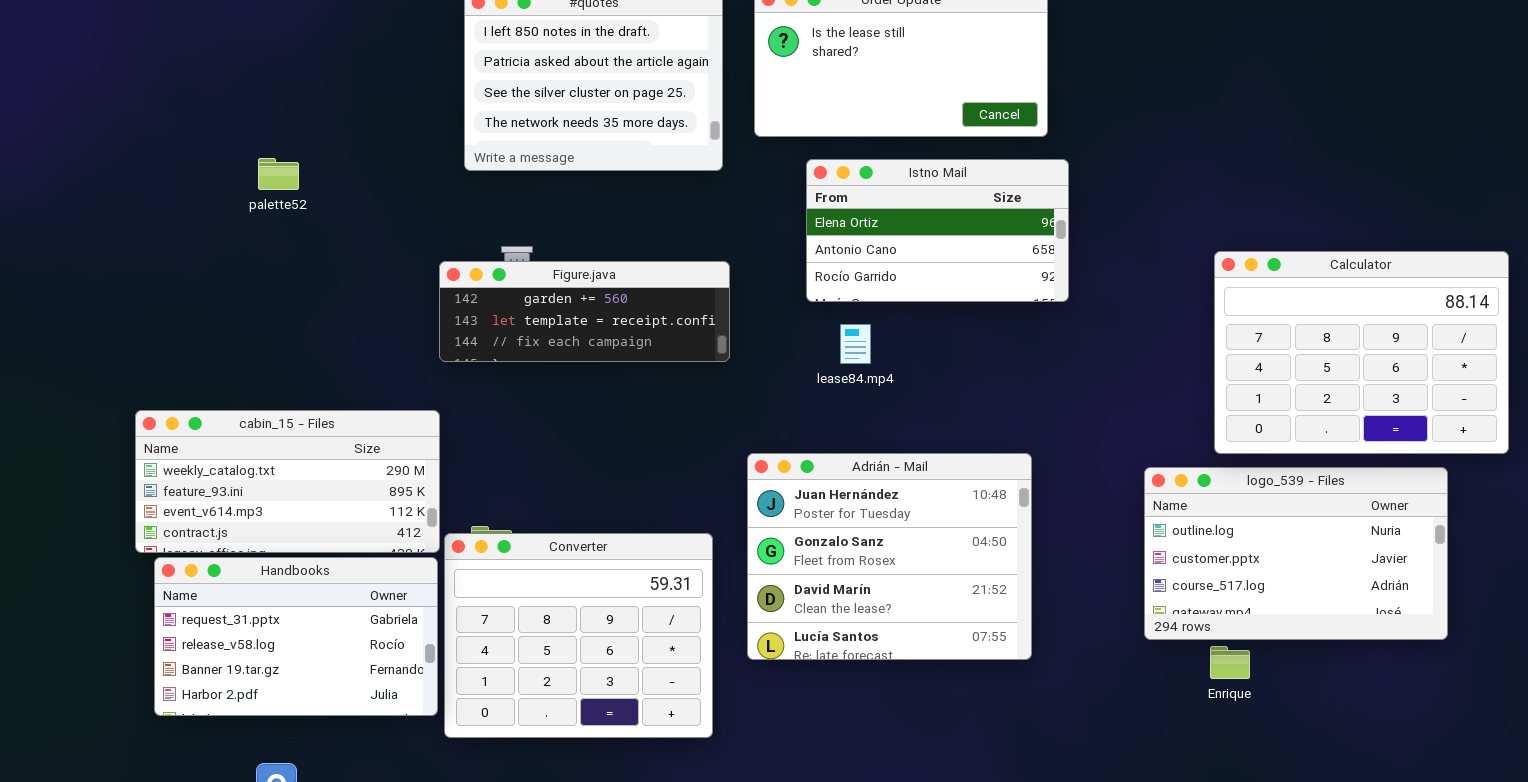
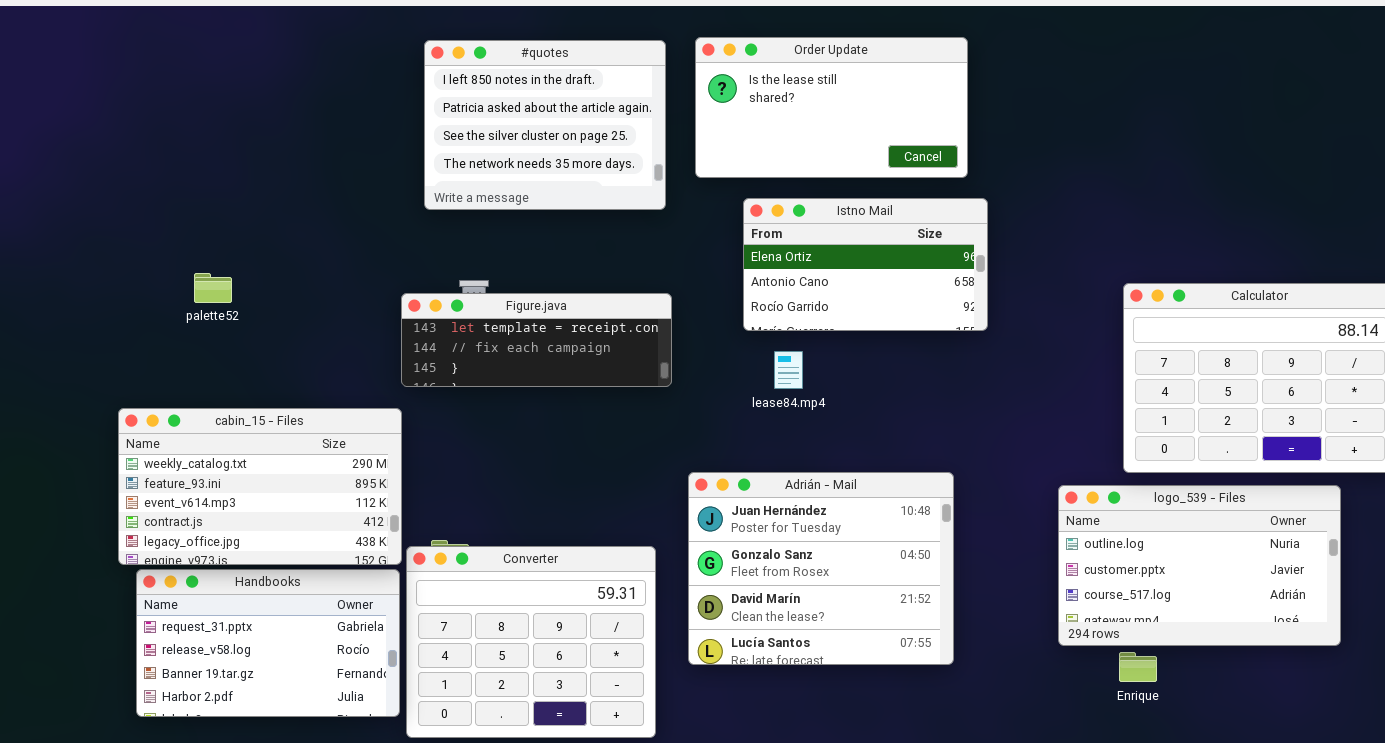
palette52: [258,158,299,190] -> [194,273,232,303], moved
Figure.java: [439,261,730,362] -> [401,293,672,387], scrolled down 1 row
cabin_15 - Files: [135,410,440,553] -> [118,408,402,565], resized

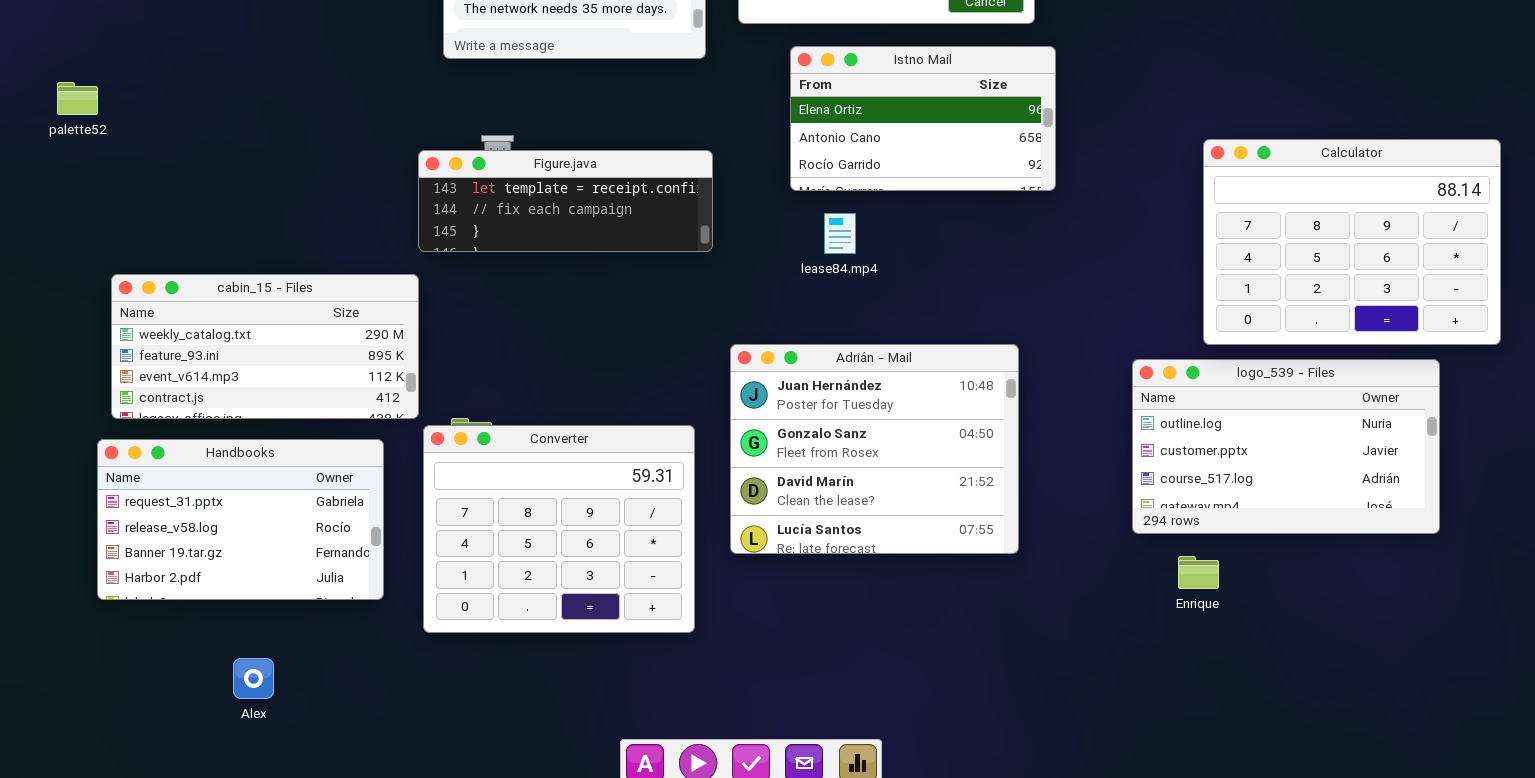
palette52: [194,273,232,303] -> [57,82,98,115], moved
cabin_15 - Files: [118,408,402,565] -> [111,274,419,419], resized
Handbooks: [136,569,400,717] -> [97,439,384,600], moved
Enrique: [1119,652,1157,682] -> [1178,556,1219,589], moved

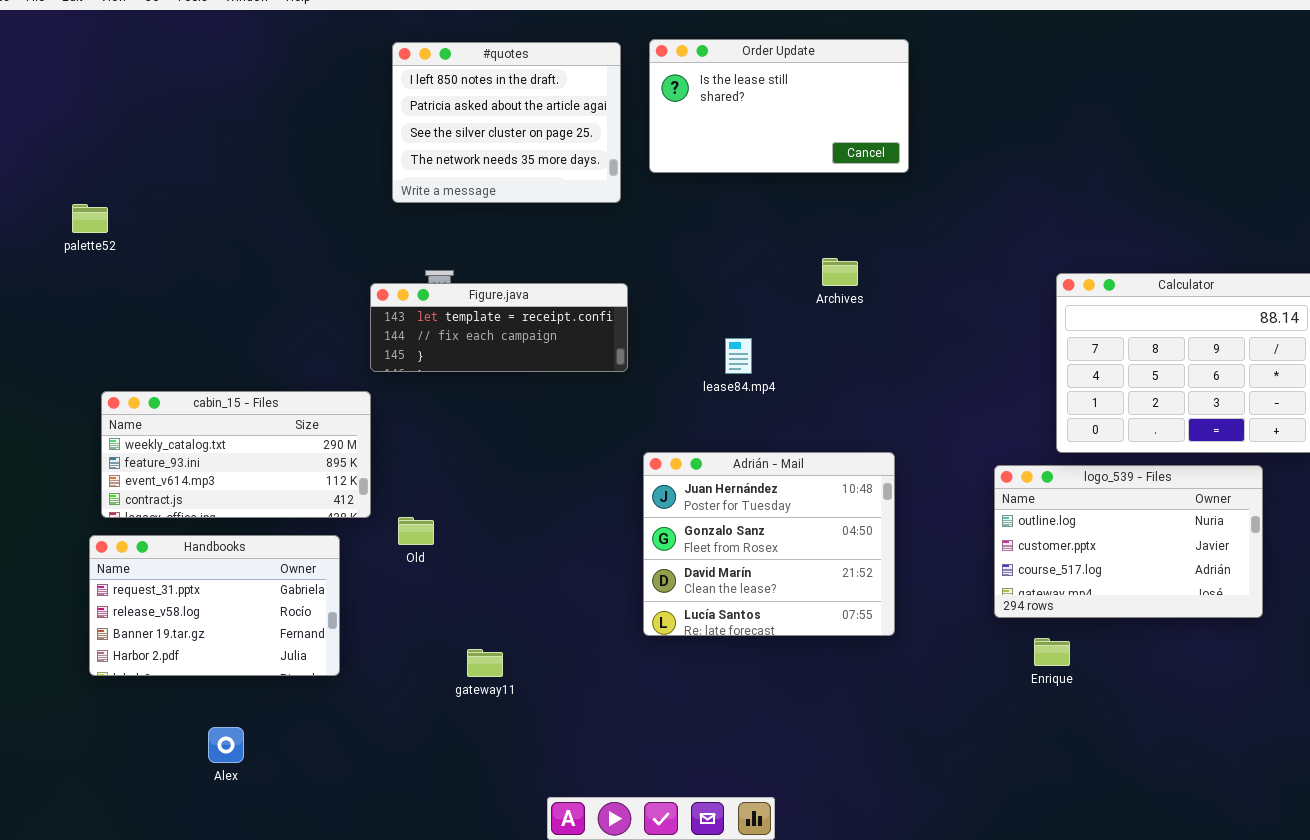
Istno Mail: [790,46,1056,191] -> none, closed
palette52: [57,82,98,115] -> [72,204,108,233], moved
Converter: [423,425,695,633] -> none, closed

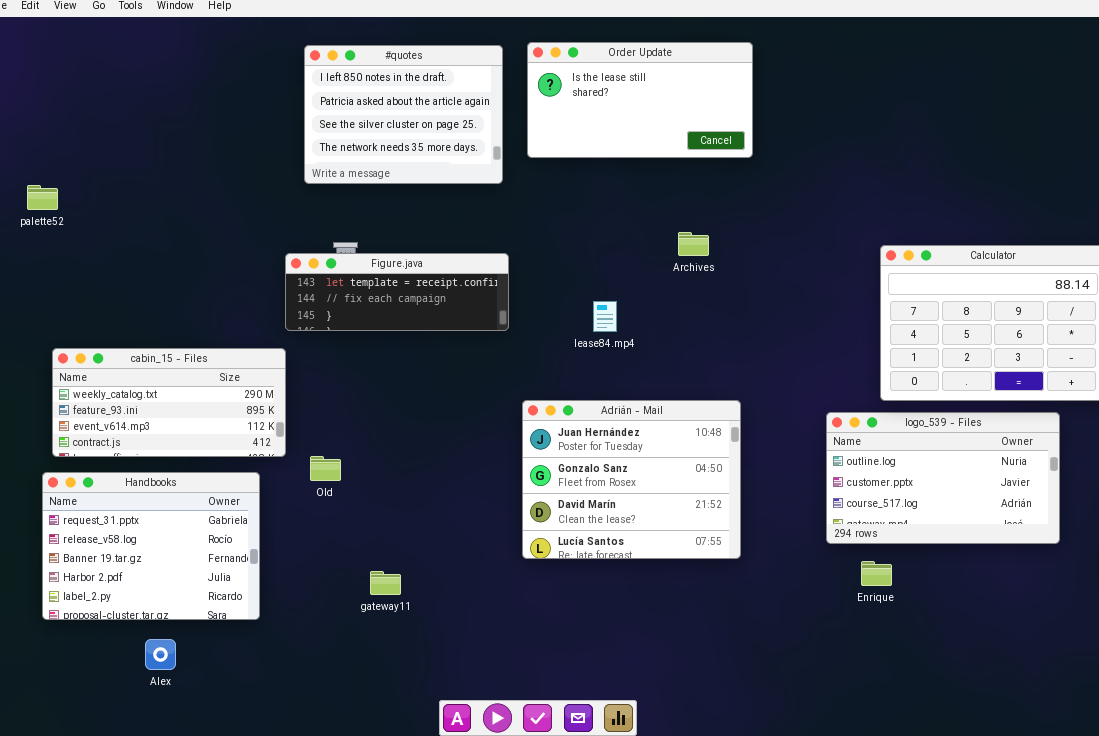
Handbooks: [89,535,340,676] -> [42,472,260,620], resized

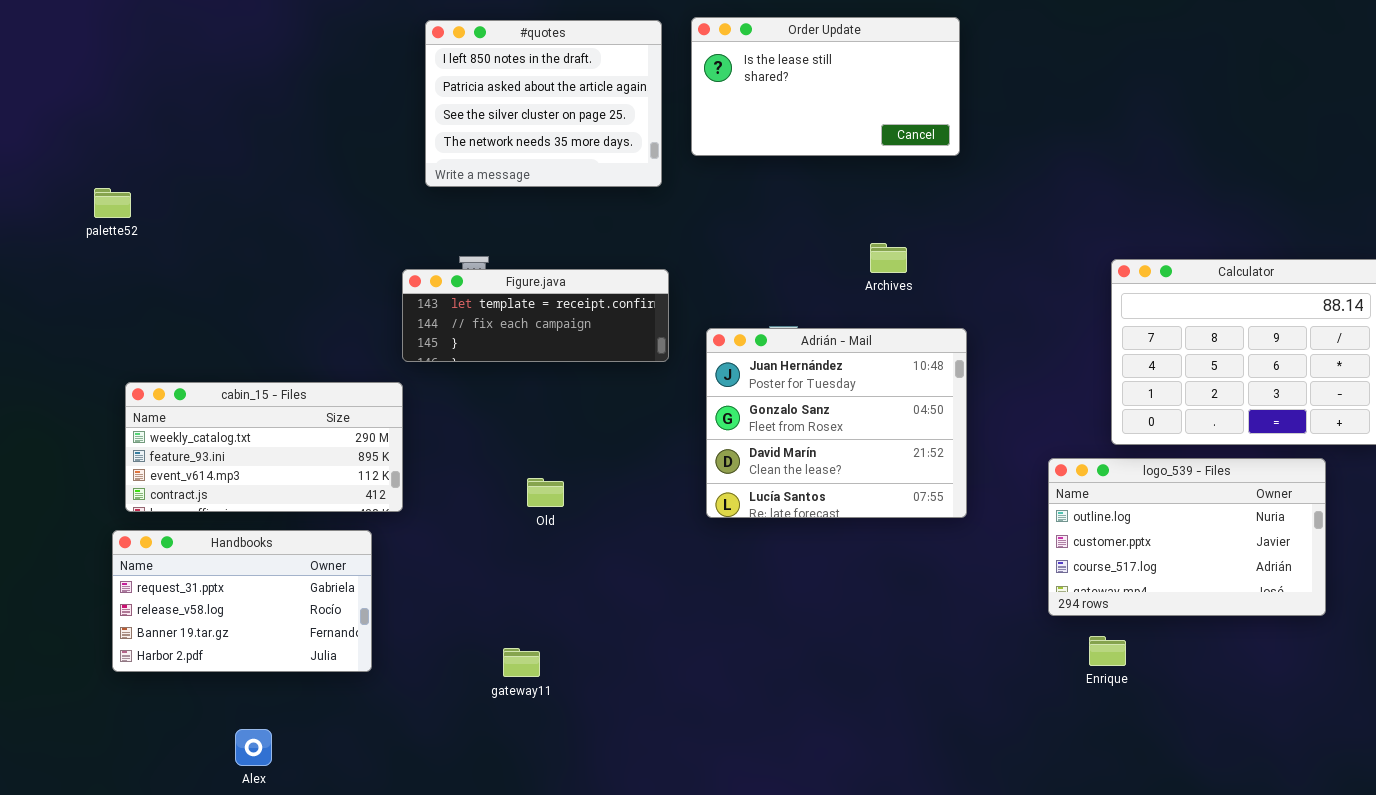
Adrián - Mail: [522,400,741,559] -> [706,328,967,518], moved
Old: [310,456,341,481] -> [527,478,564,507], moved
Handbooks: [42,472,260,620] -> [112,530,372,672], resized

